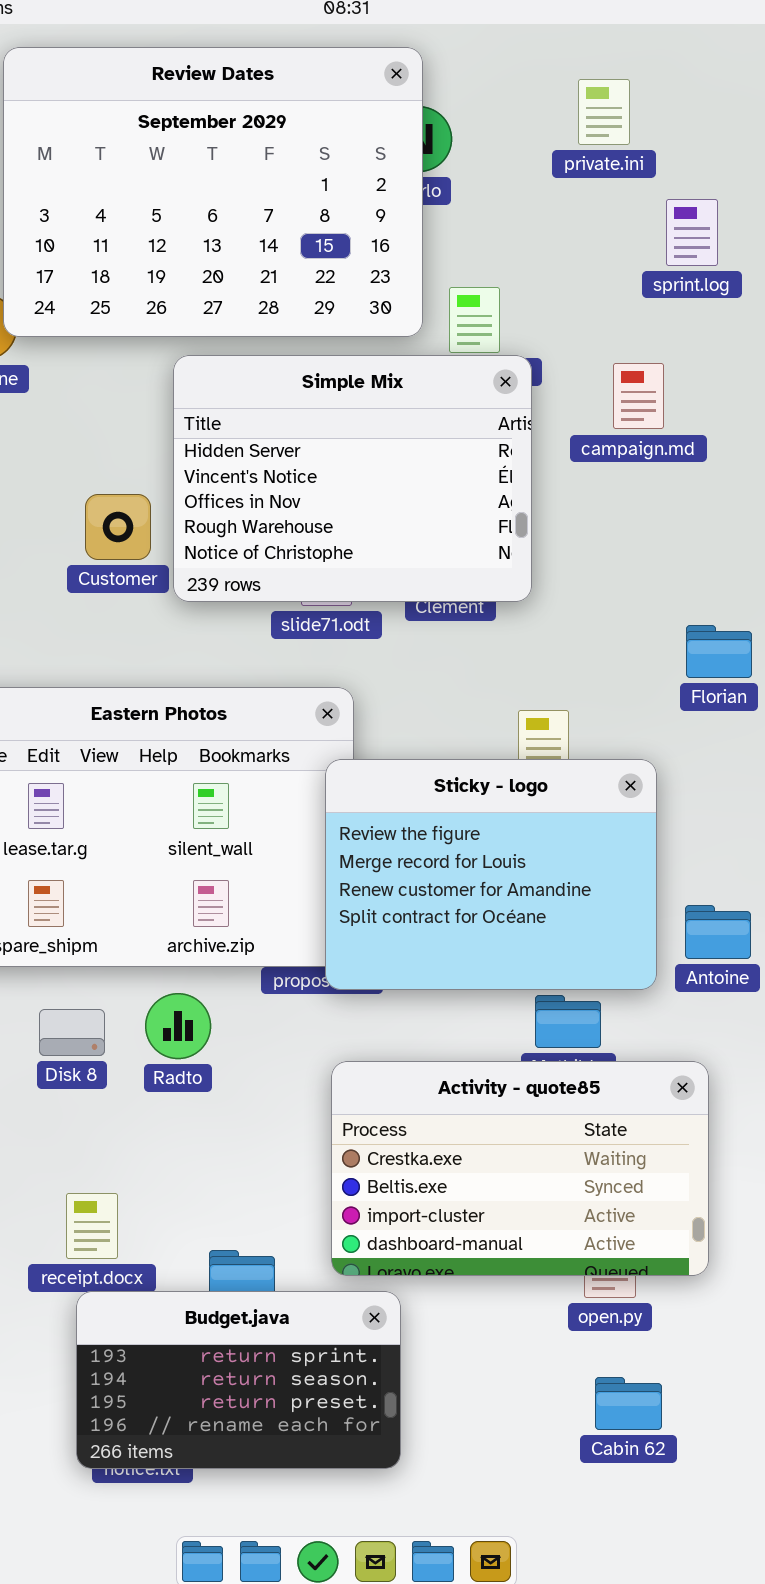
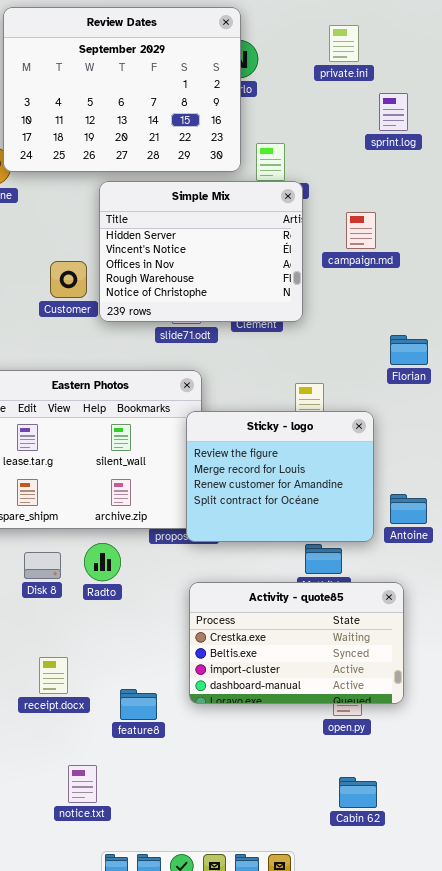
campaign.md: [613,363,664,429] -> [346,212,376,249], moved
Budget.java: [76,1291,401,1469] -> none, closed
Cabin 62: [595,1377,662,1430] -> [339,777,377,808], moved

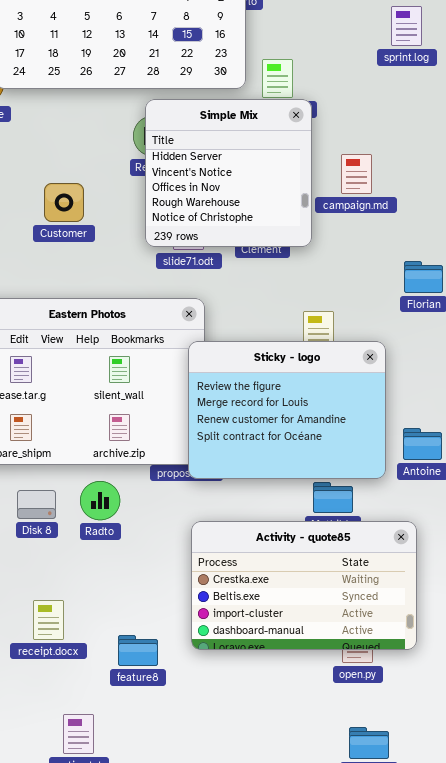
Simple Mix: [99,181,303,322] -> [145,99,312,247], resized
campaign.md: [346,212,376,249] -> [341,154,372,194], moved

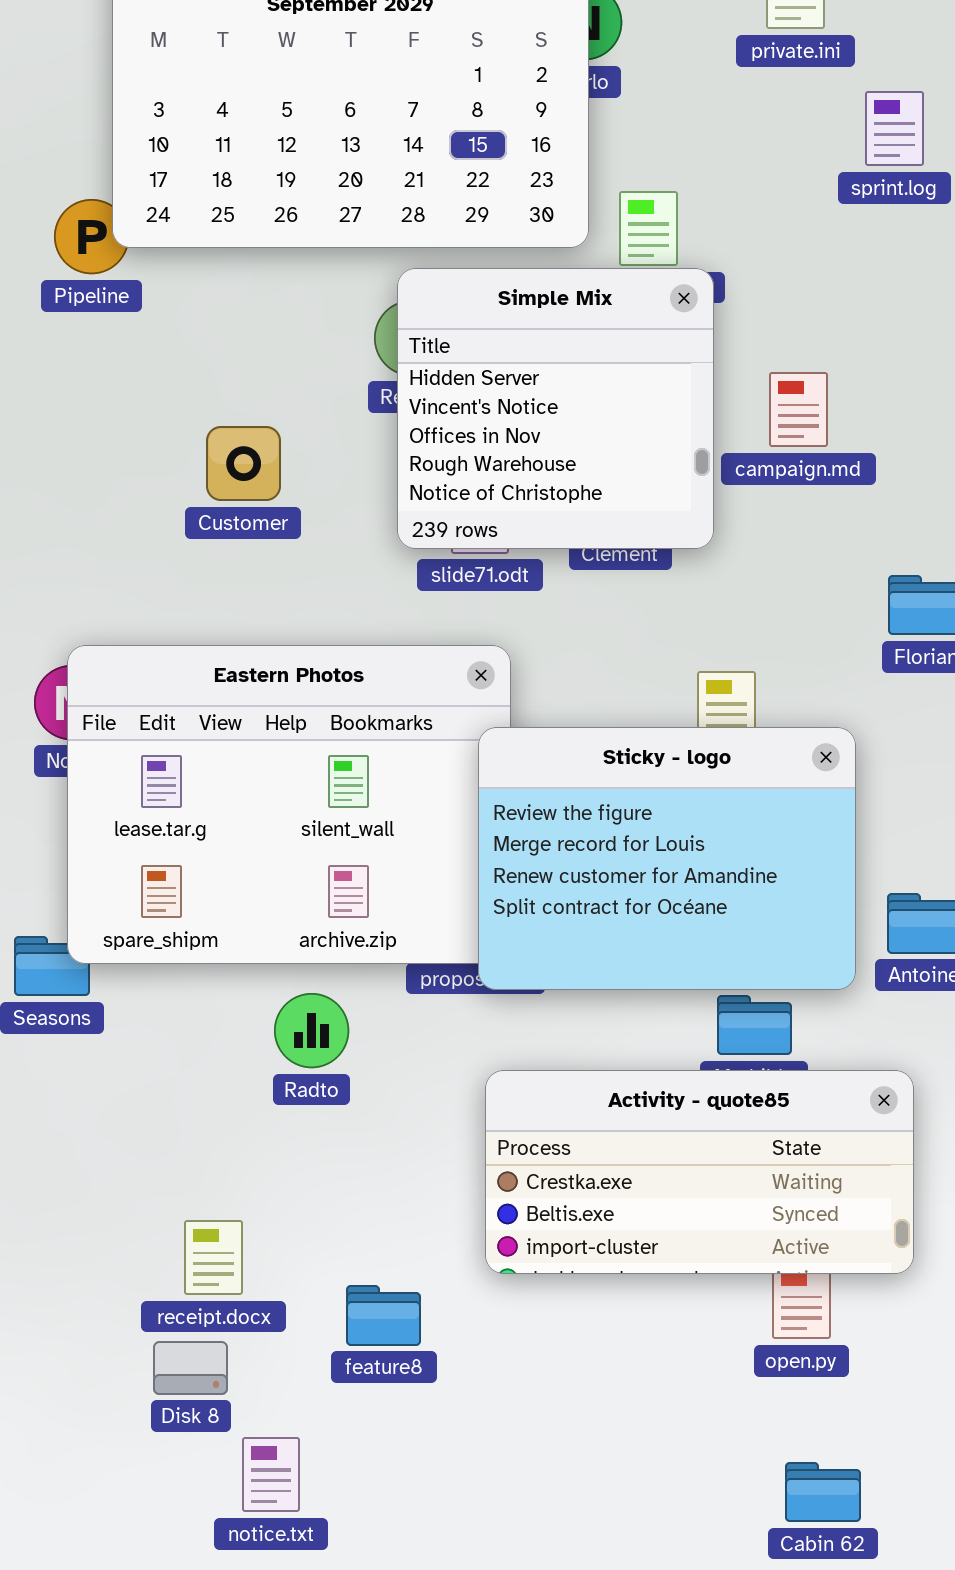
Disk 8: [17,490,56,519] -> [153,1341,228,1395], moved
Activity - quote85: [191,521,417,650] -> [485,1070,914,1274], resized

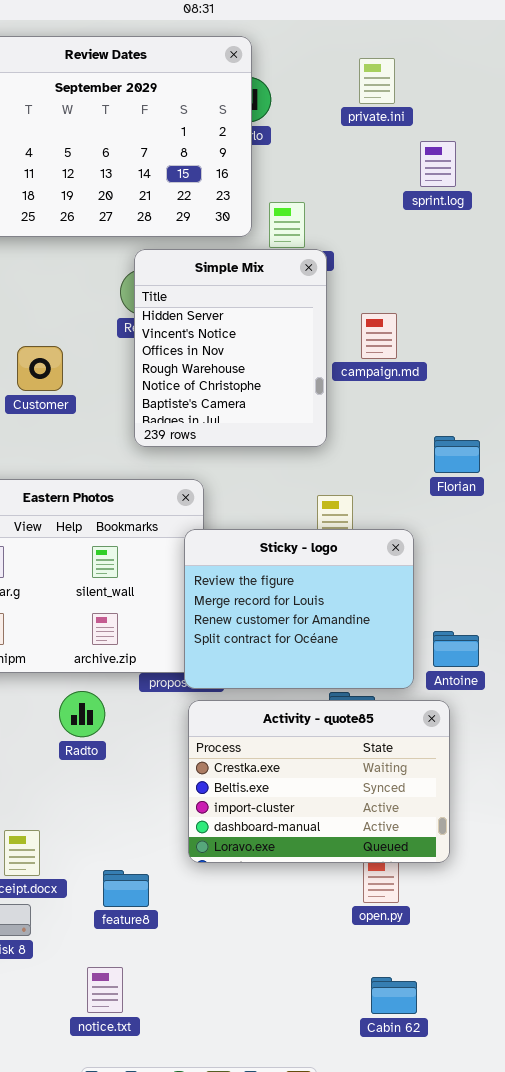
Simple Mix: [397,268,714,549] -> [134,249,327,447], resized
Activity - quote85: [485,1070,914,1274] -> [188,700,450,863], resized
notice.txt: [242,1437,300,1512] -> [87,967,123,1013], moved

